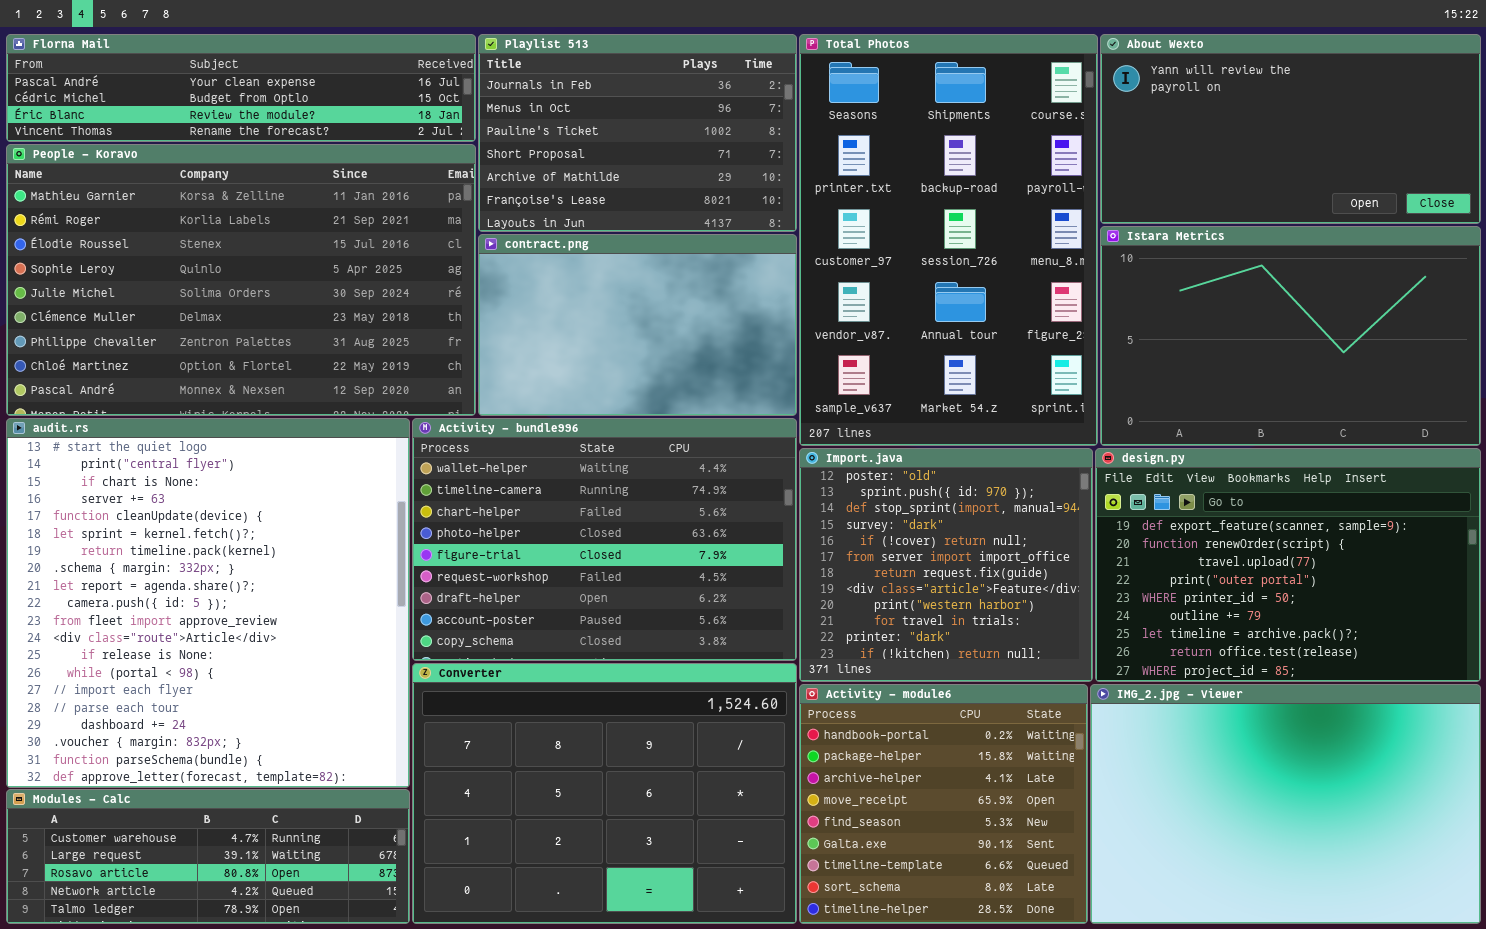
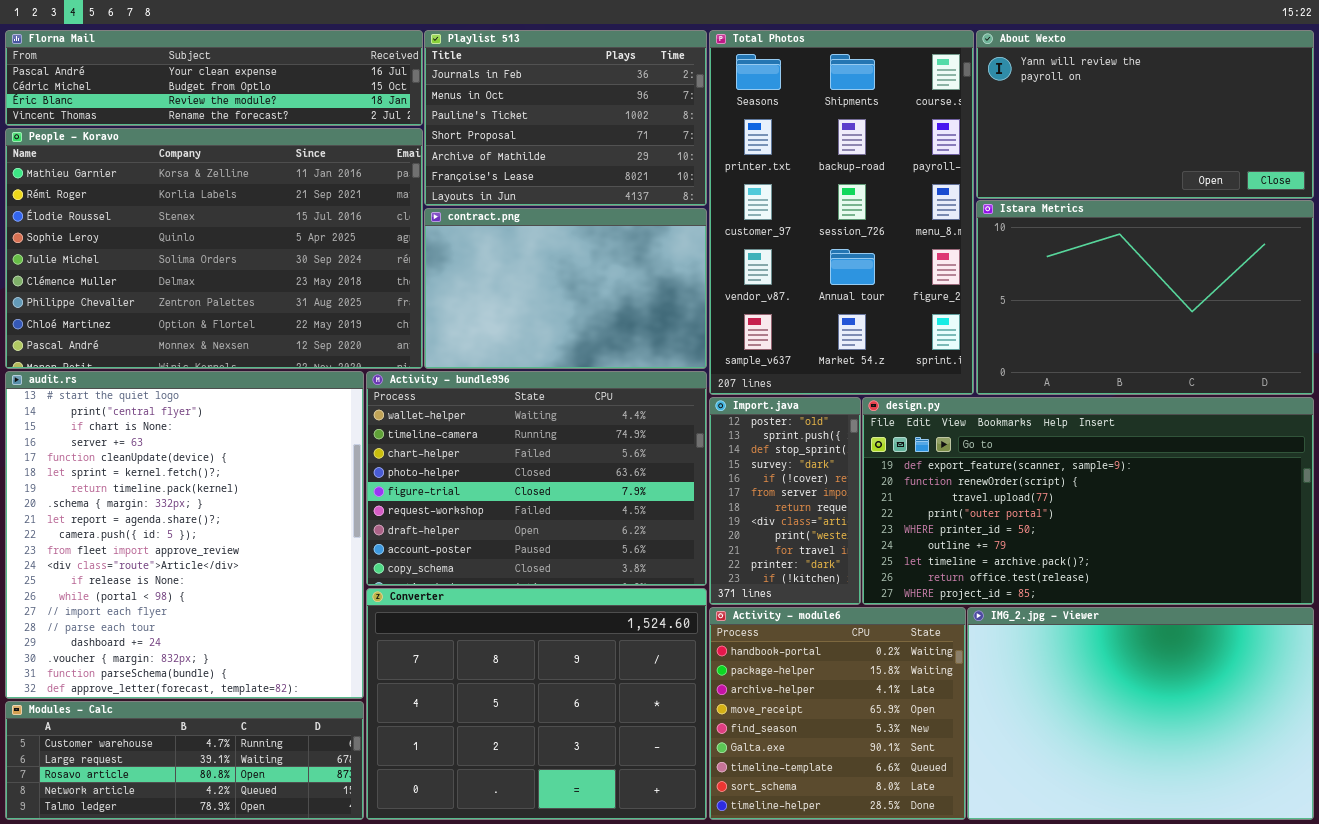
Import.java: [799,448,1093,682] -> [709,397,861,605], resized
design.py: [1095,448,1481,682] -> [862,397,1314,605], resized

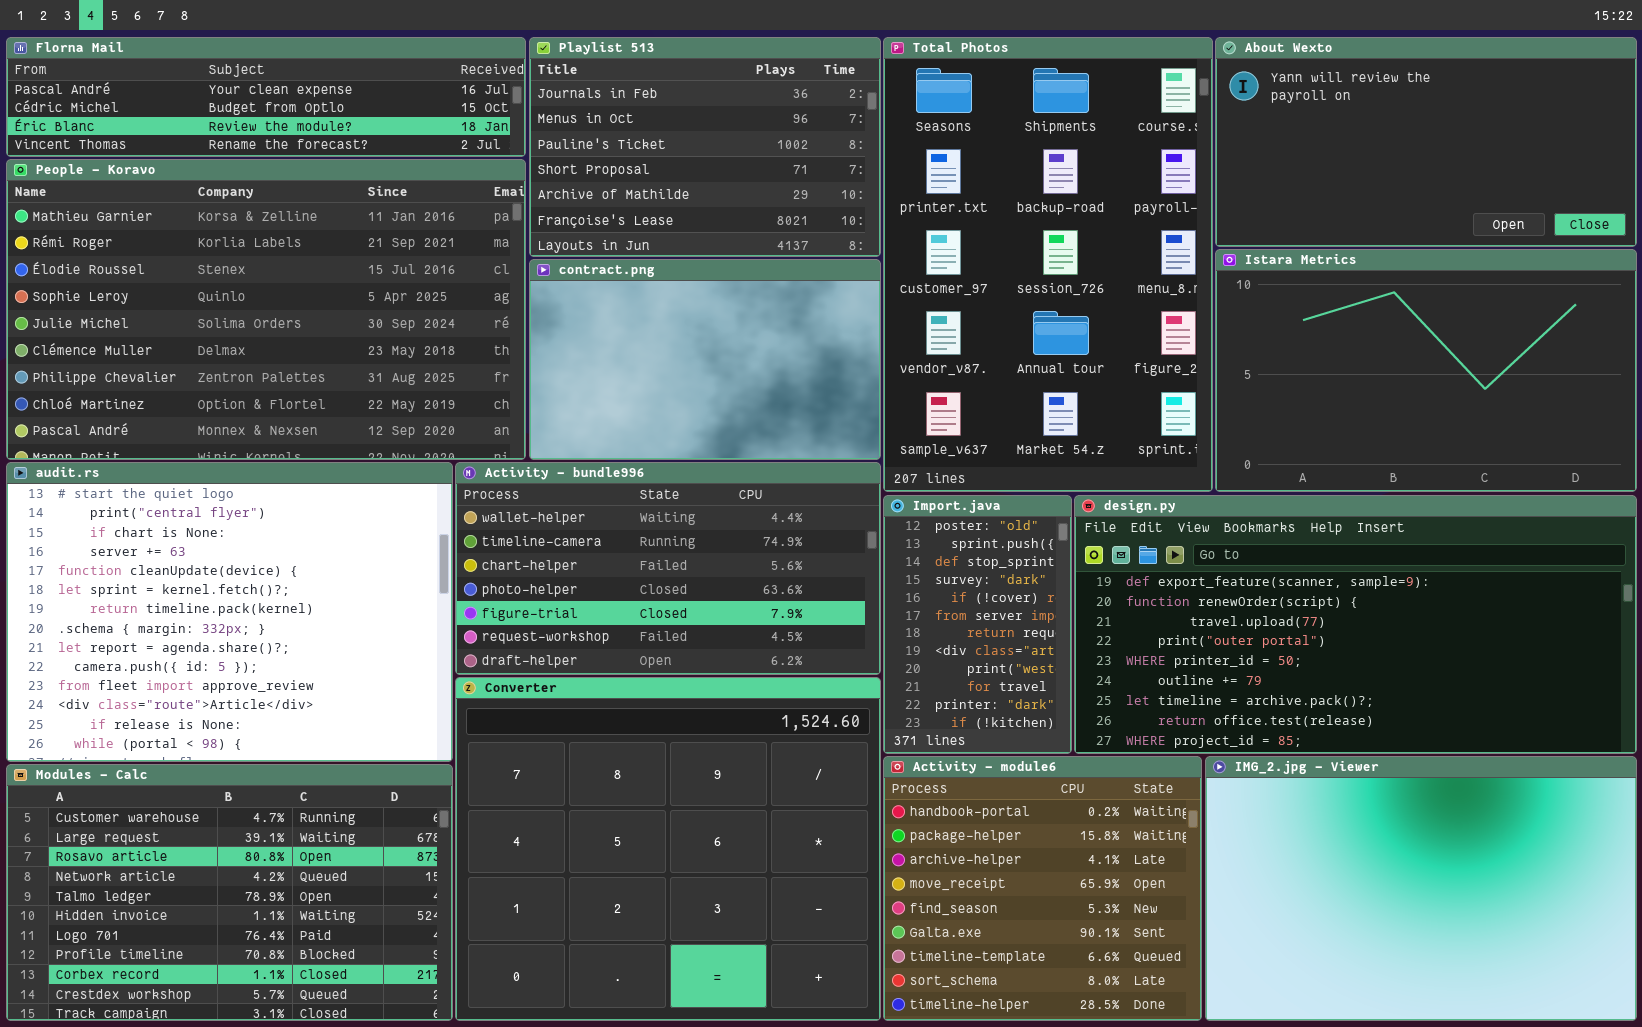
audit.rs: [5,371,364,699] -> [6,462,453,762], resized
Activity - bundle996: [366,371,707,586] -> [455,462,881,675], resized
Converter: [366,588,707,820] -> [455,677,881,1021], resized
Modules - Calc: [5,701,364,820] -> [6,764,453,1021], resized

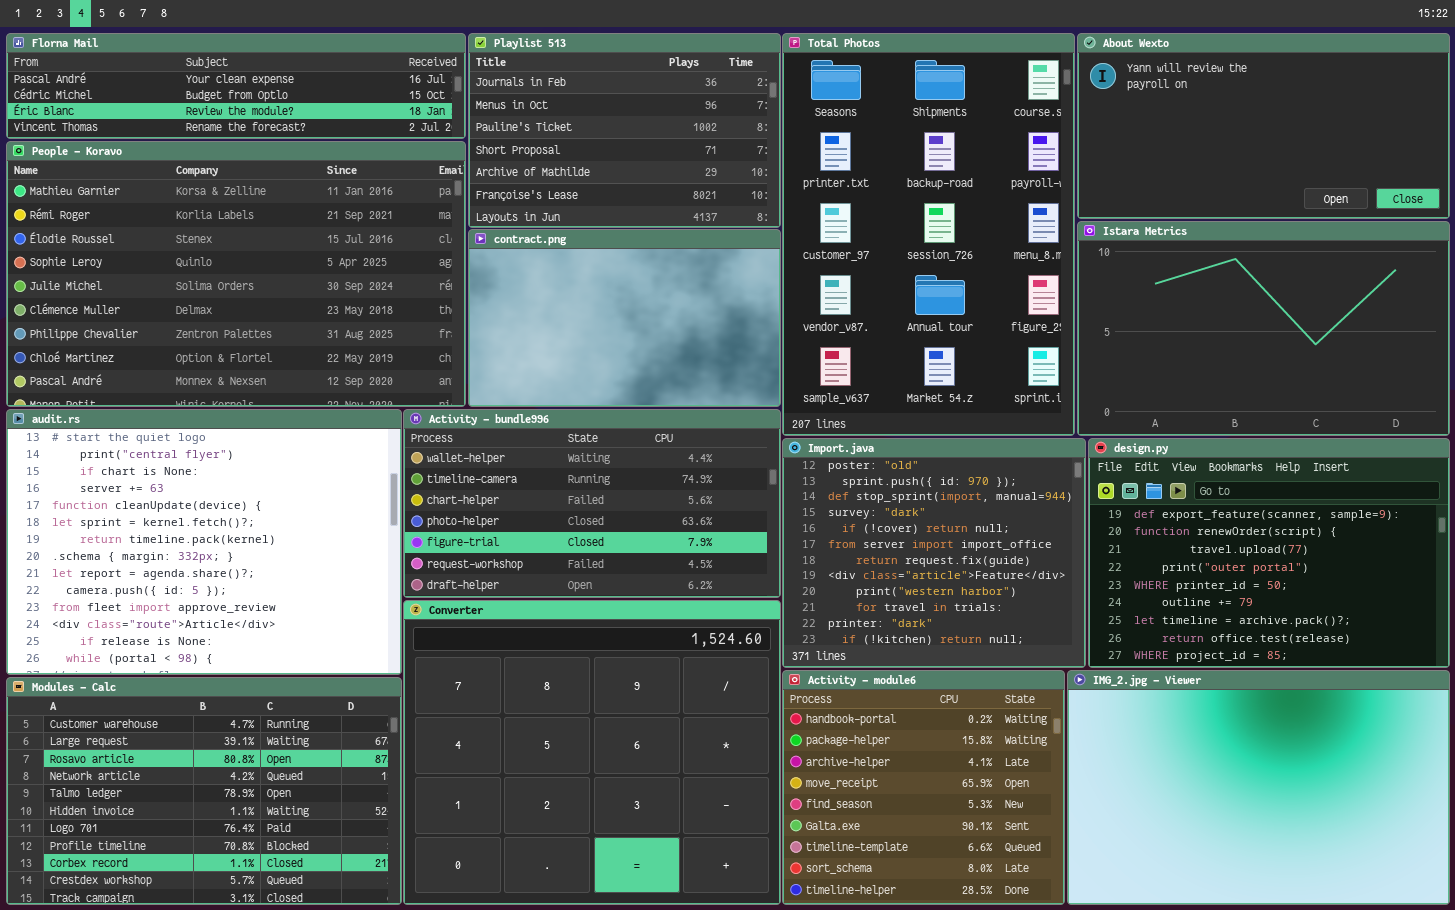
Import.java: [883,495,1072,754] -> [782,438,1086,668], resized
design.py: [1074,495,1637,754] -> [1088,438,1450,668], resized

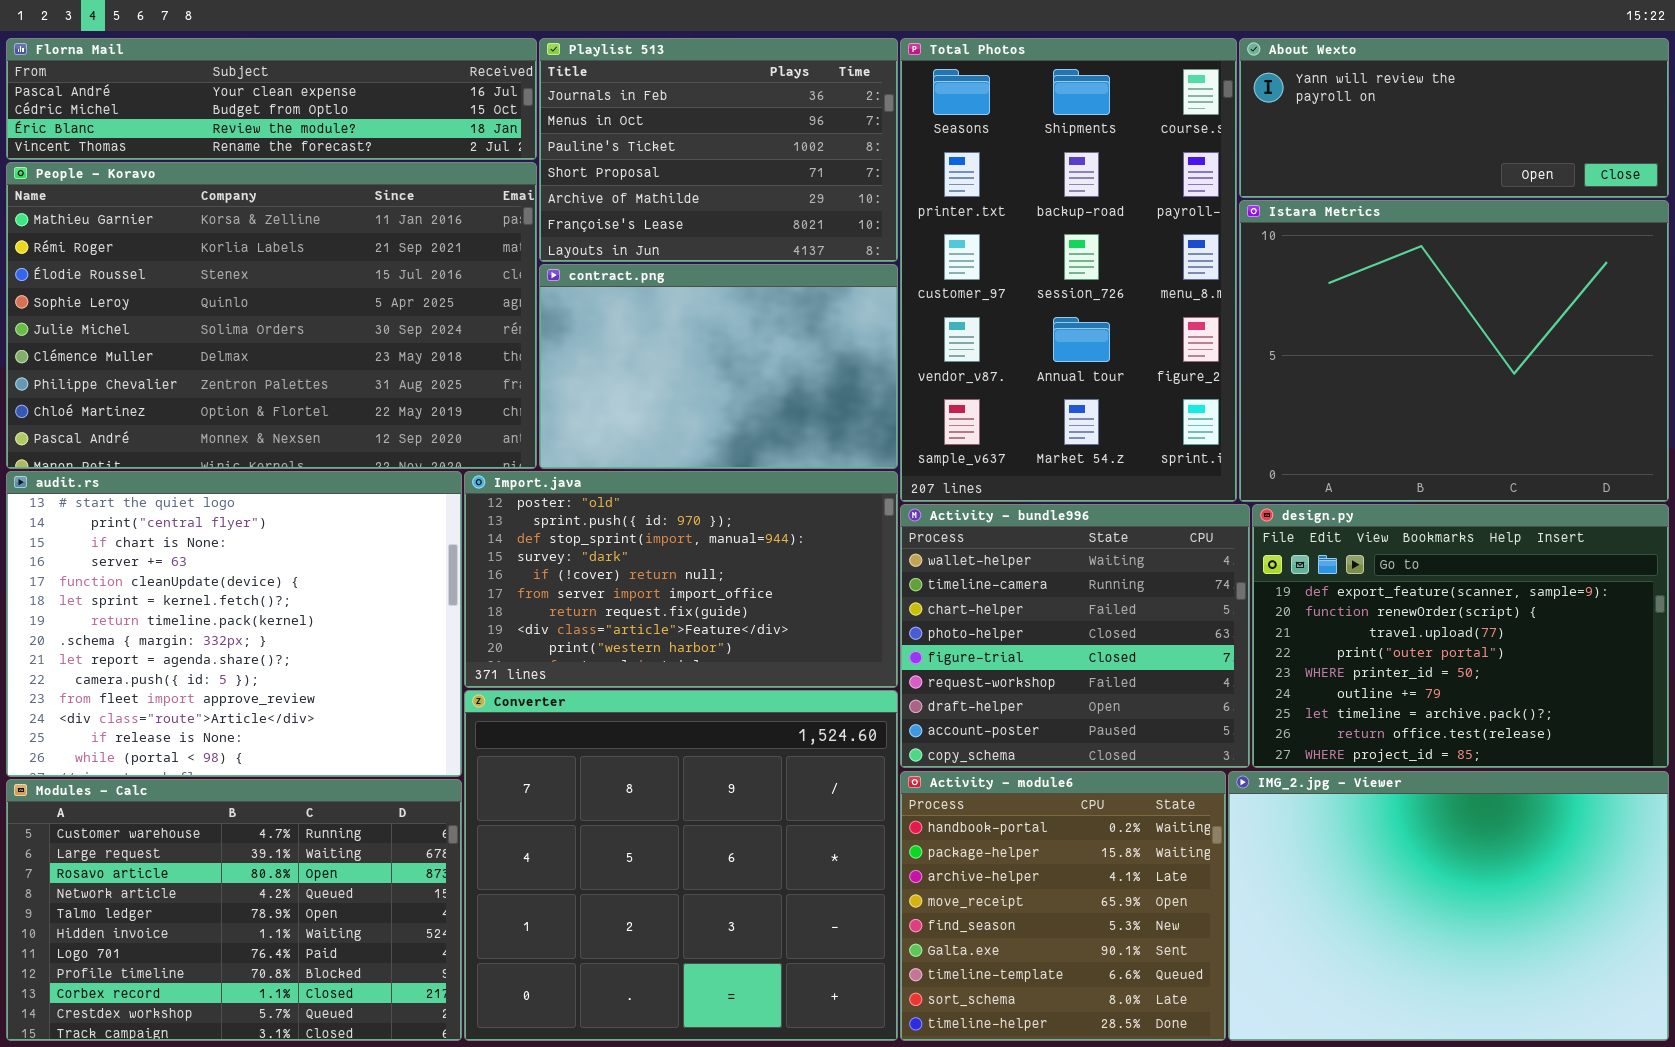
About Wexto: [1077,33,1450,219] -> [1239,38,1669,198], resized
Istara Metrics: [1077,221,1450,436] -> [1239,200,1669,502], resized
Activity - bundle996: [403,409,781,598] -> [900,504,1250,768], moved, resized
Import.java: [782,438,1086,668] -> [464,471,898,688], moved, resized

